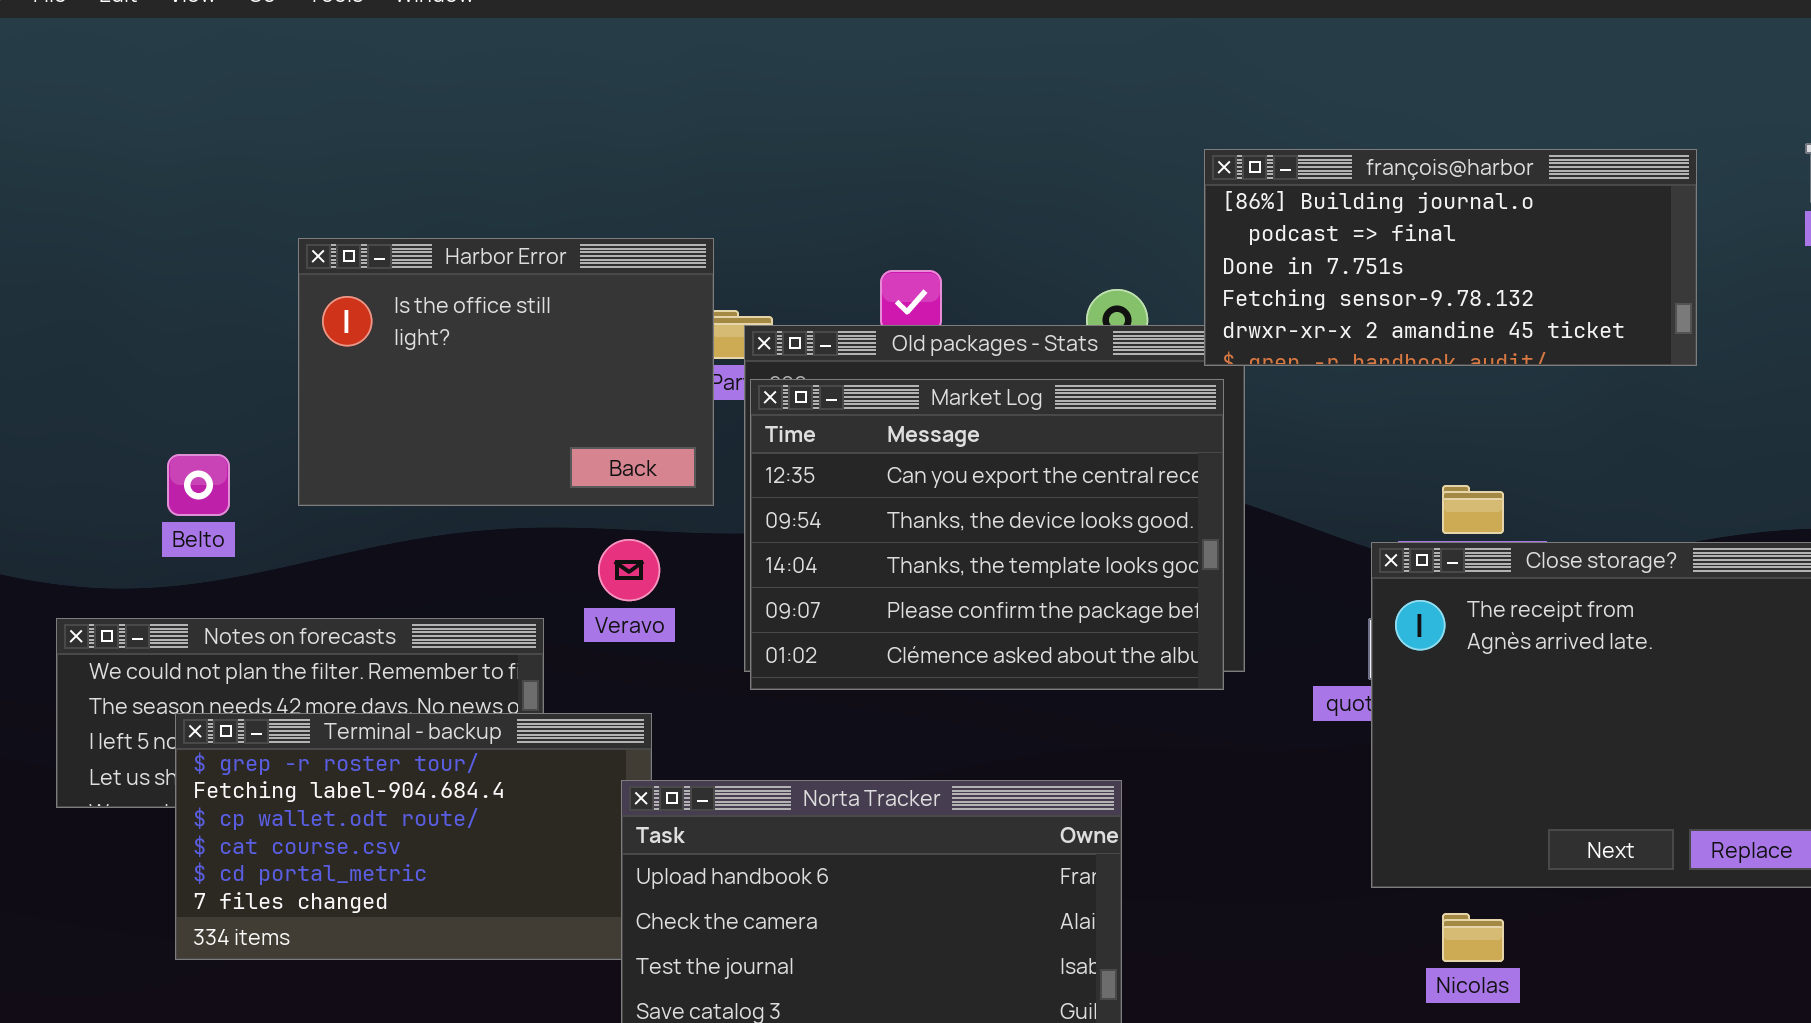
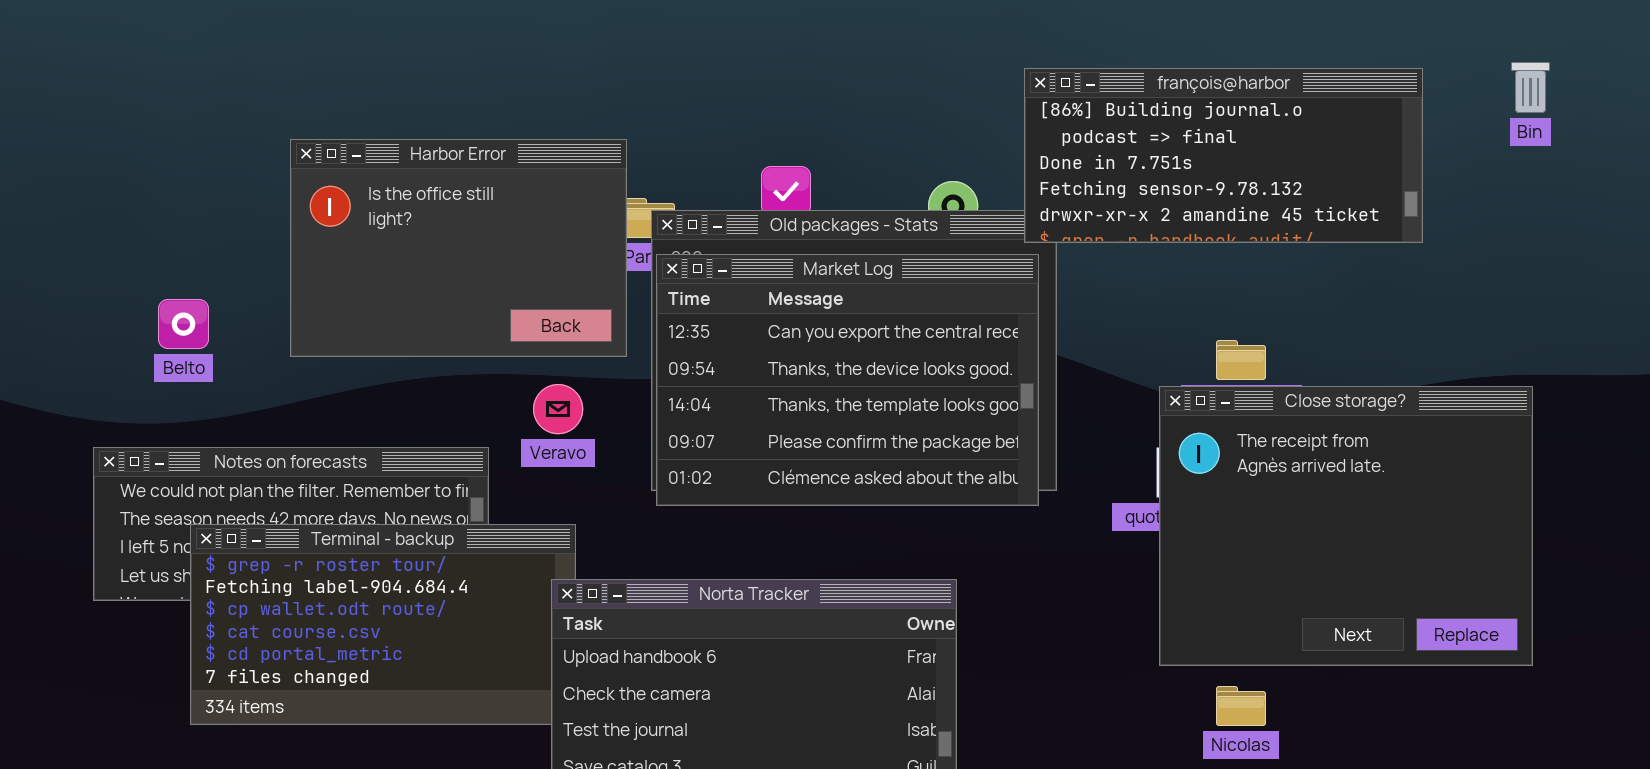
Belto: [167,454,230,516] -> [158,299,209,349], moved

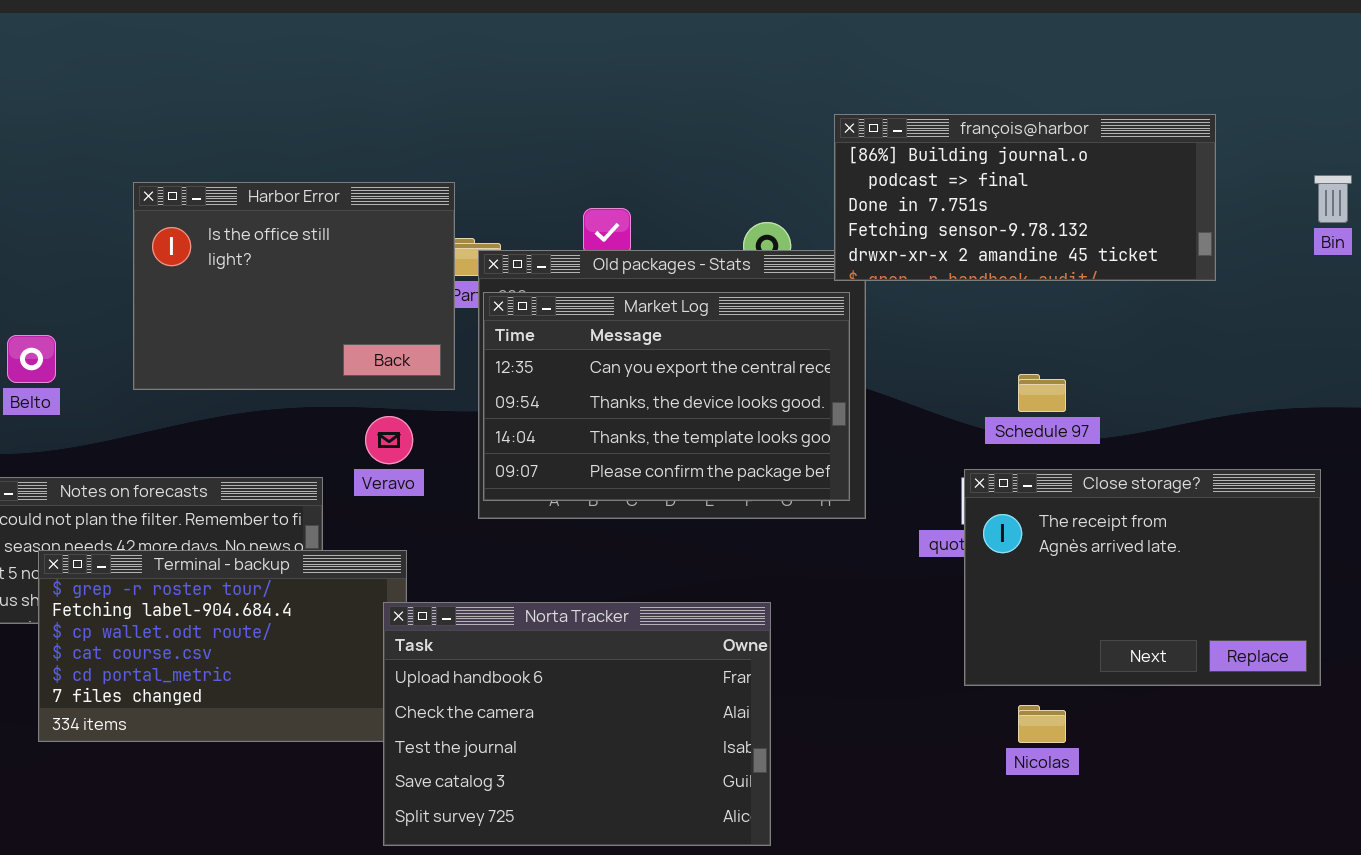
Bin: [1511,62,1550,113] -> [1314,175,1352,223], moved
Market Log: [656,254,1039,506] -> [483,292,850,501], resized
Close storage?: [1159,386,1533,666] -> [964,469,1321,686], resized

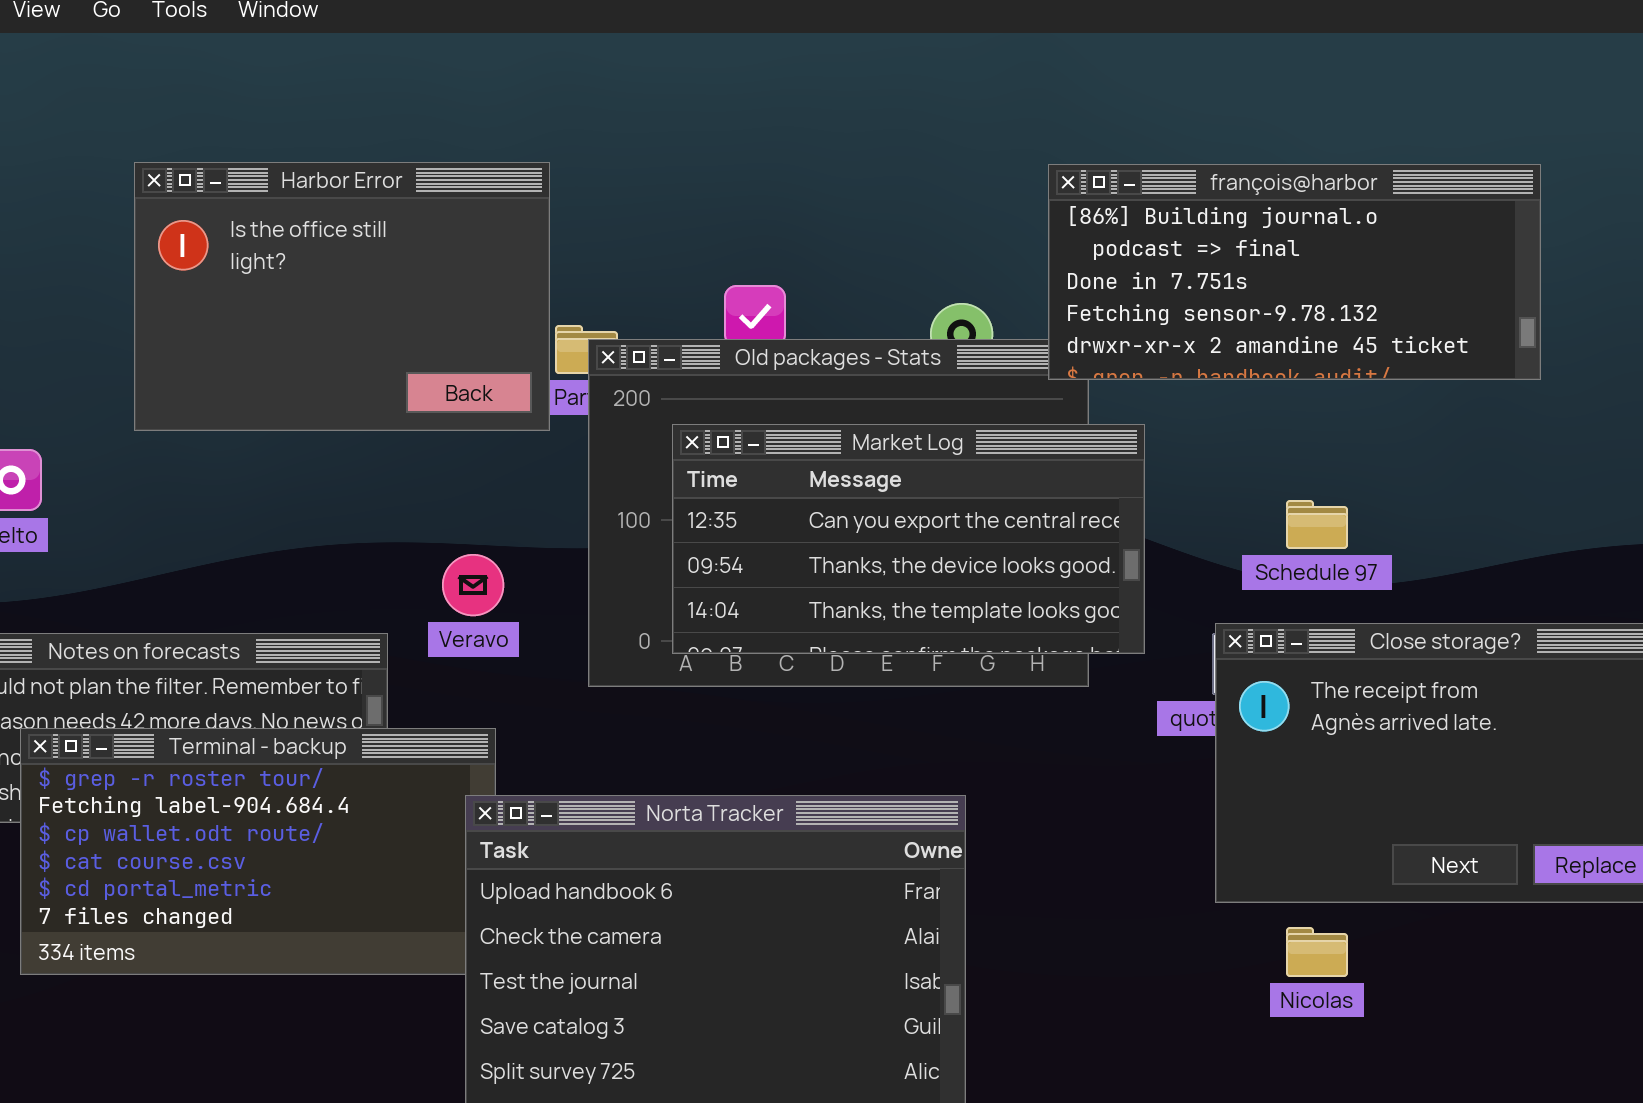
Harbor Error: [133,182,455,390] -> [134,162,550,431], moved
Market Log: [483,292,850,501] -> [672,424,1145,654], moved, resized

